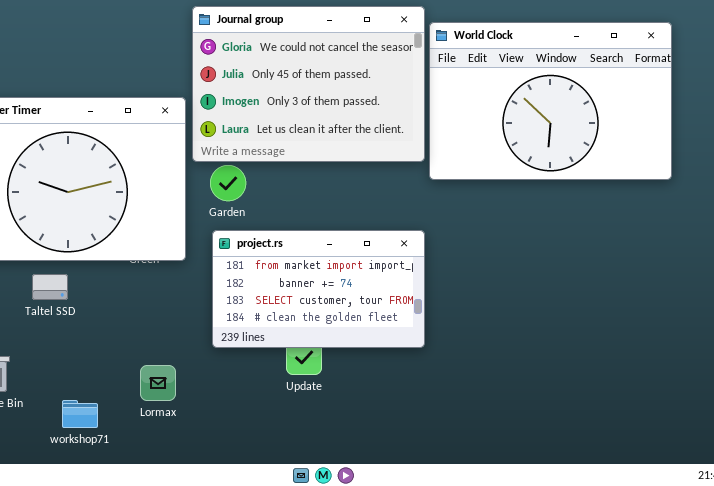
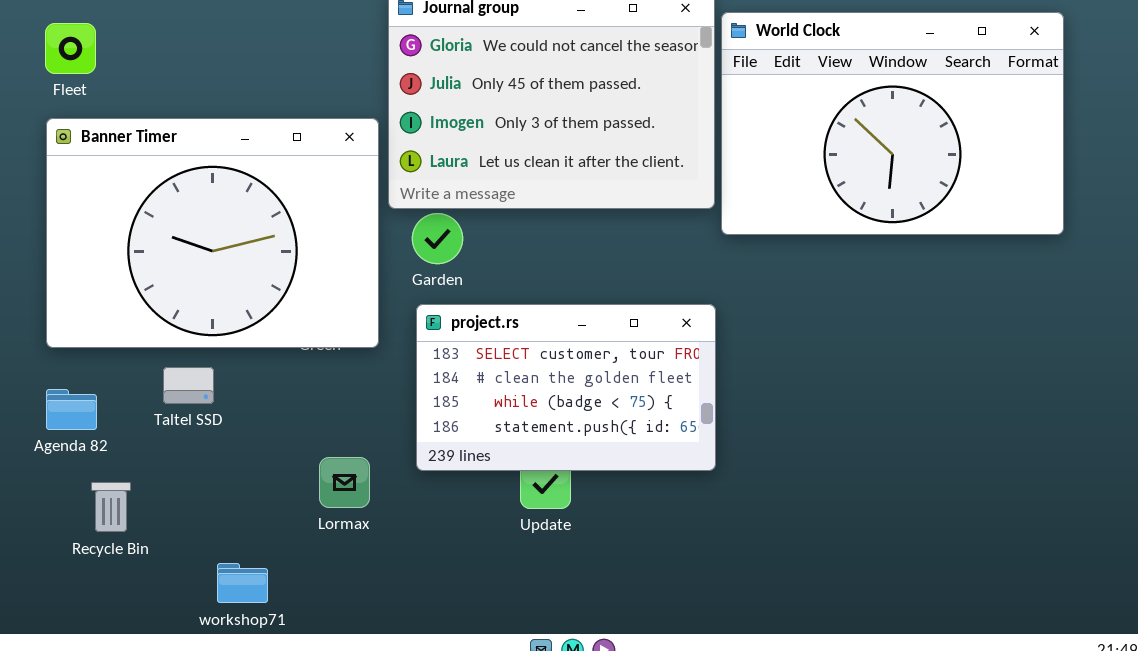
project.rs: [212,230,425,348] -> [416,304,716,471], scrolled down 2 rows
Lormax: [140,365,176,401] -> [319,457,370,508], moved
workshop71: [62,400,98,428] -> [217,563,268,603], moved

